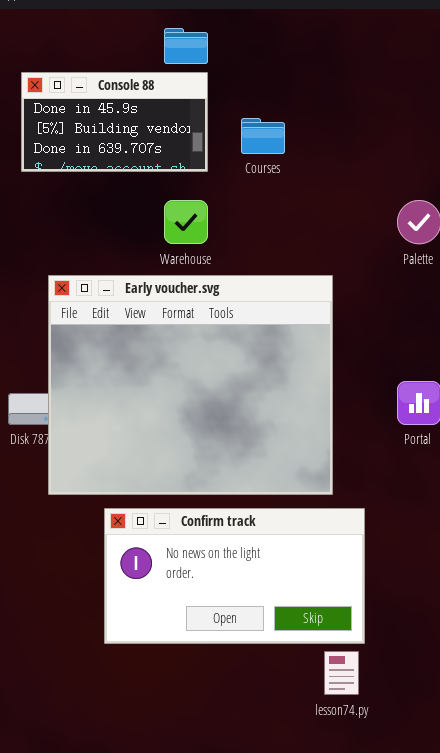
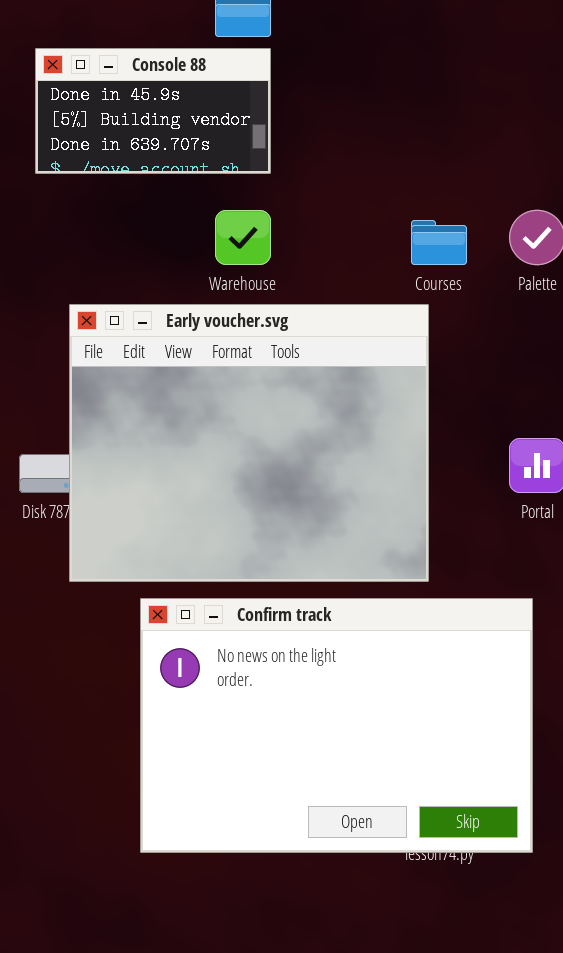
Courses: [241,118,285,154] -> [411,220,467,265], moved
Confirm track: [104,508,365,644] -> [140,598,533,853], resized

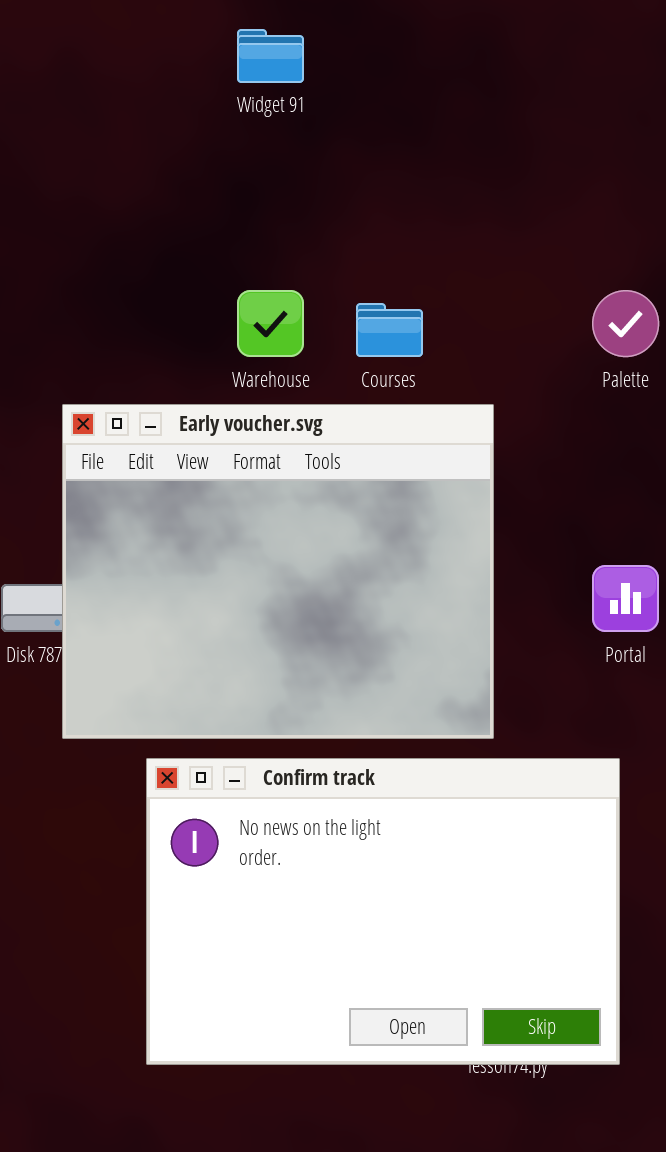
Console 88: [35,48,271,174] -> none, closed
Courses: [411,220,467,265] -> [356,303,423,357], moved

